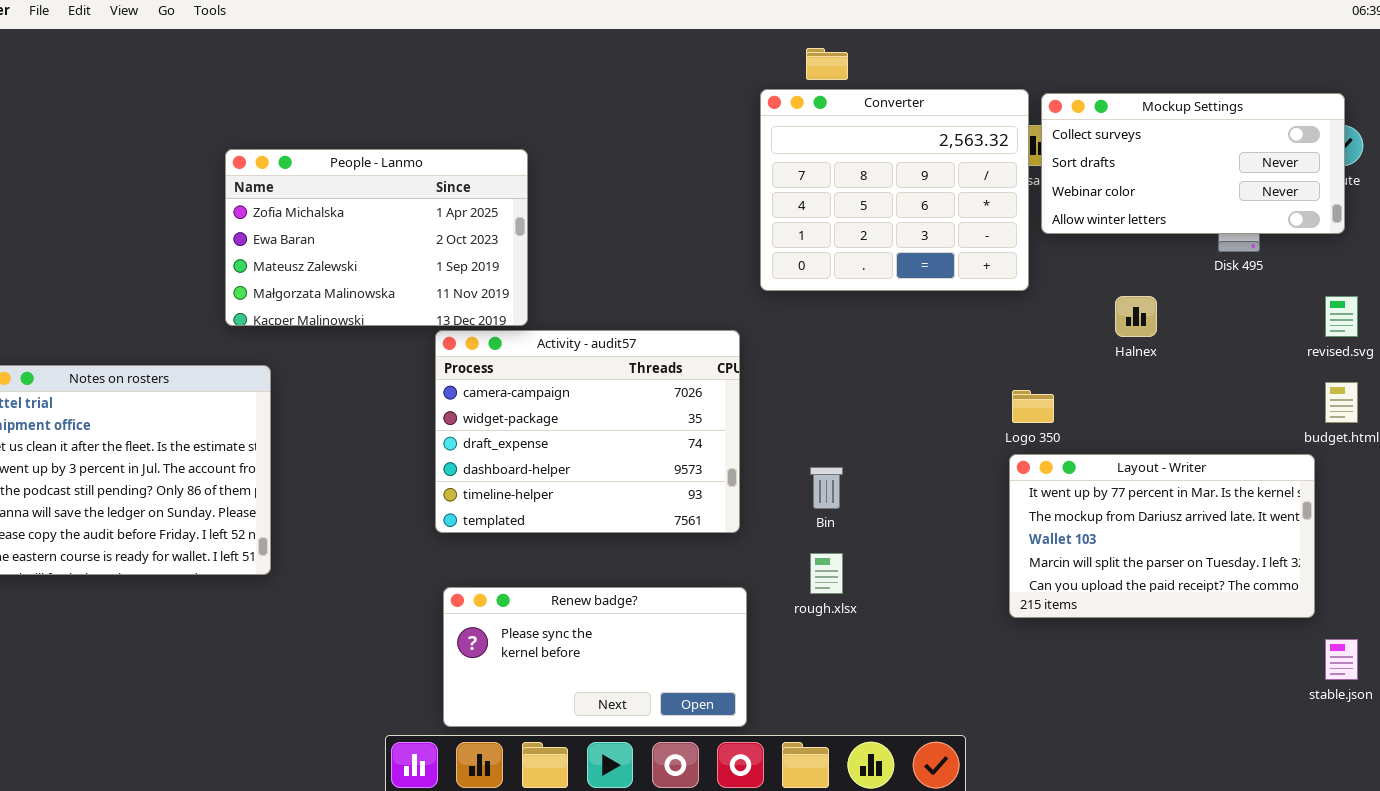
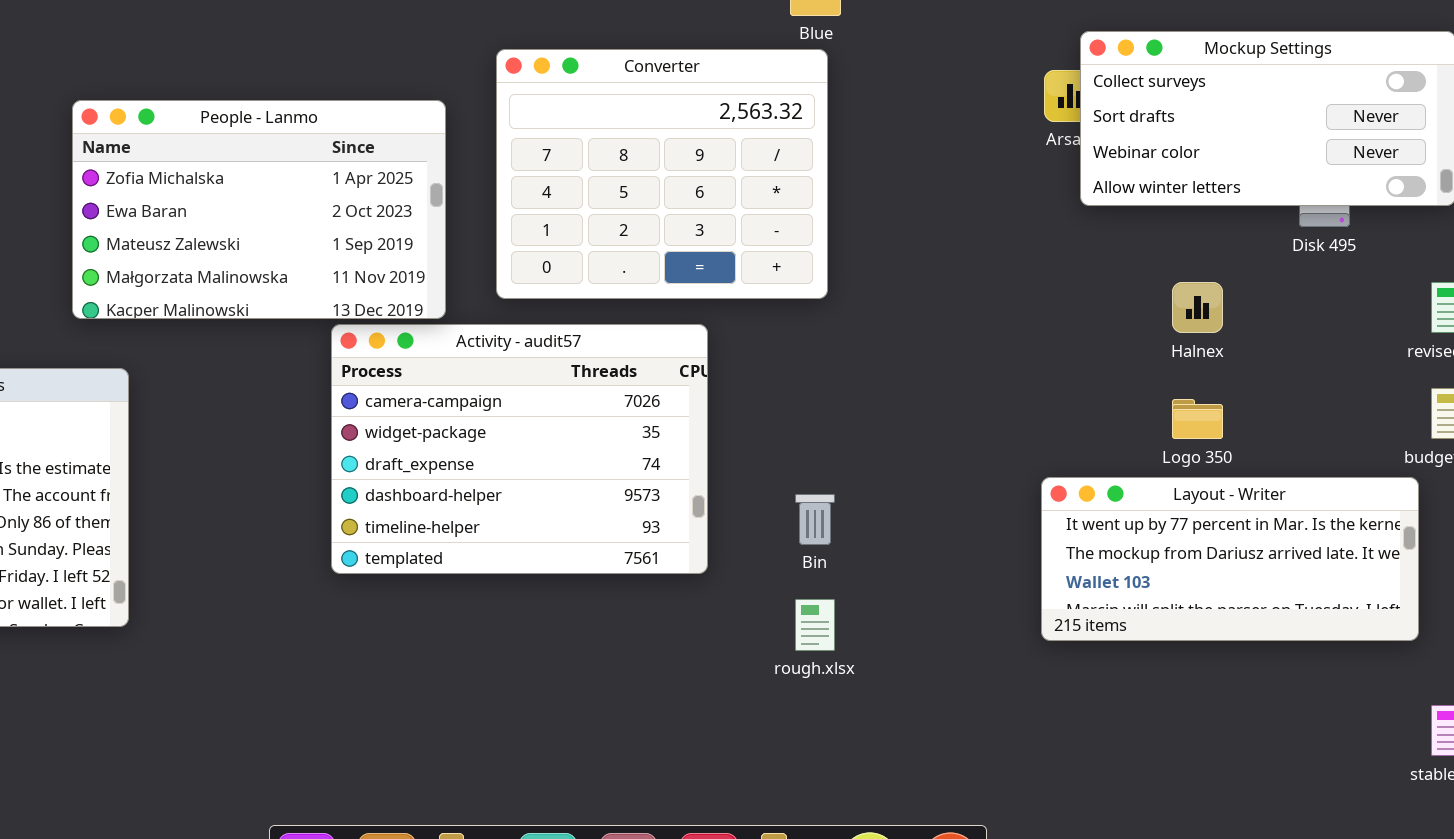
Converter: [760,89,1029,291] -> [496,49,828,299], moved
Logo 350: [1012,390,1054,423] -> [1172,399,1223,439], moved
Layout - Writer: [1009,454,1315,618] -> [1041,477,1419,641], resized
Renew badge?: [443,587,747,727] -> none, closed

